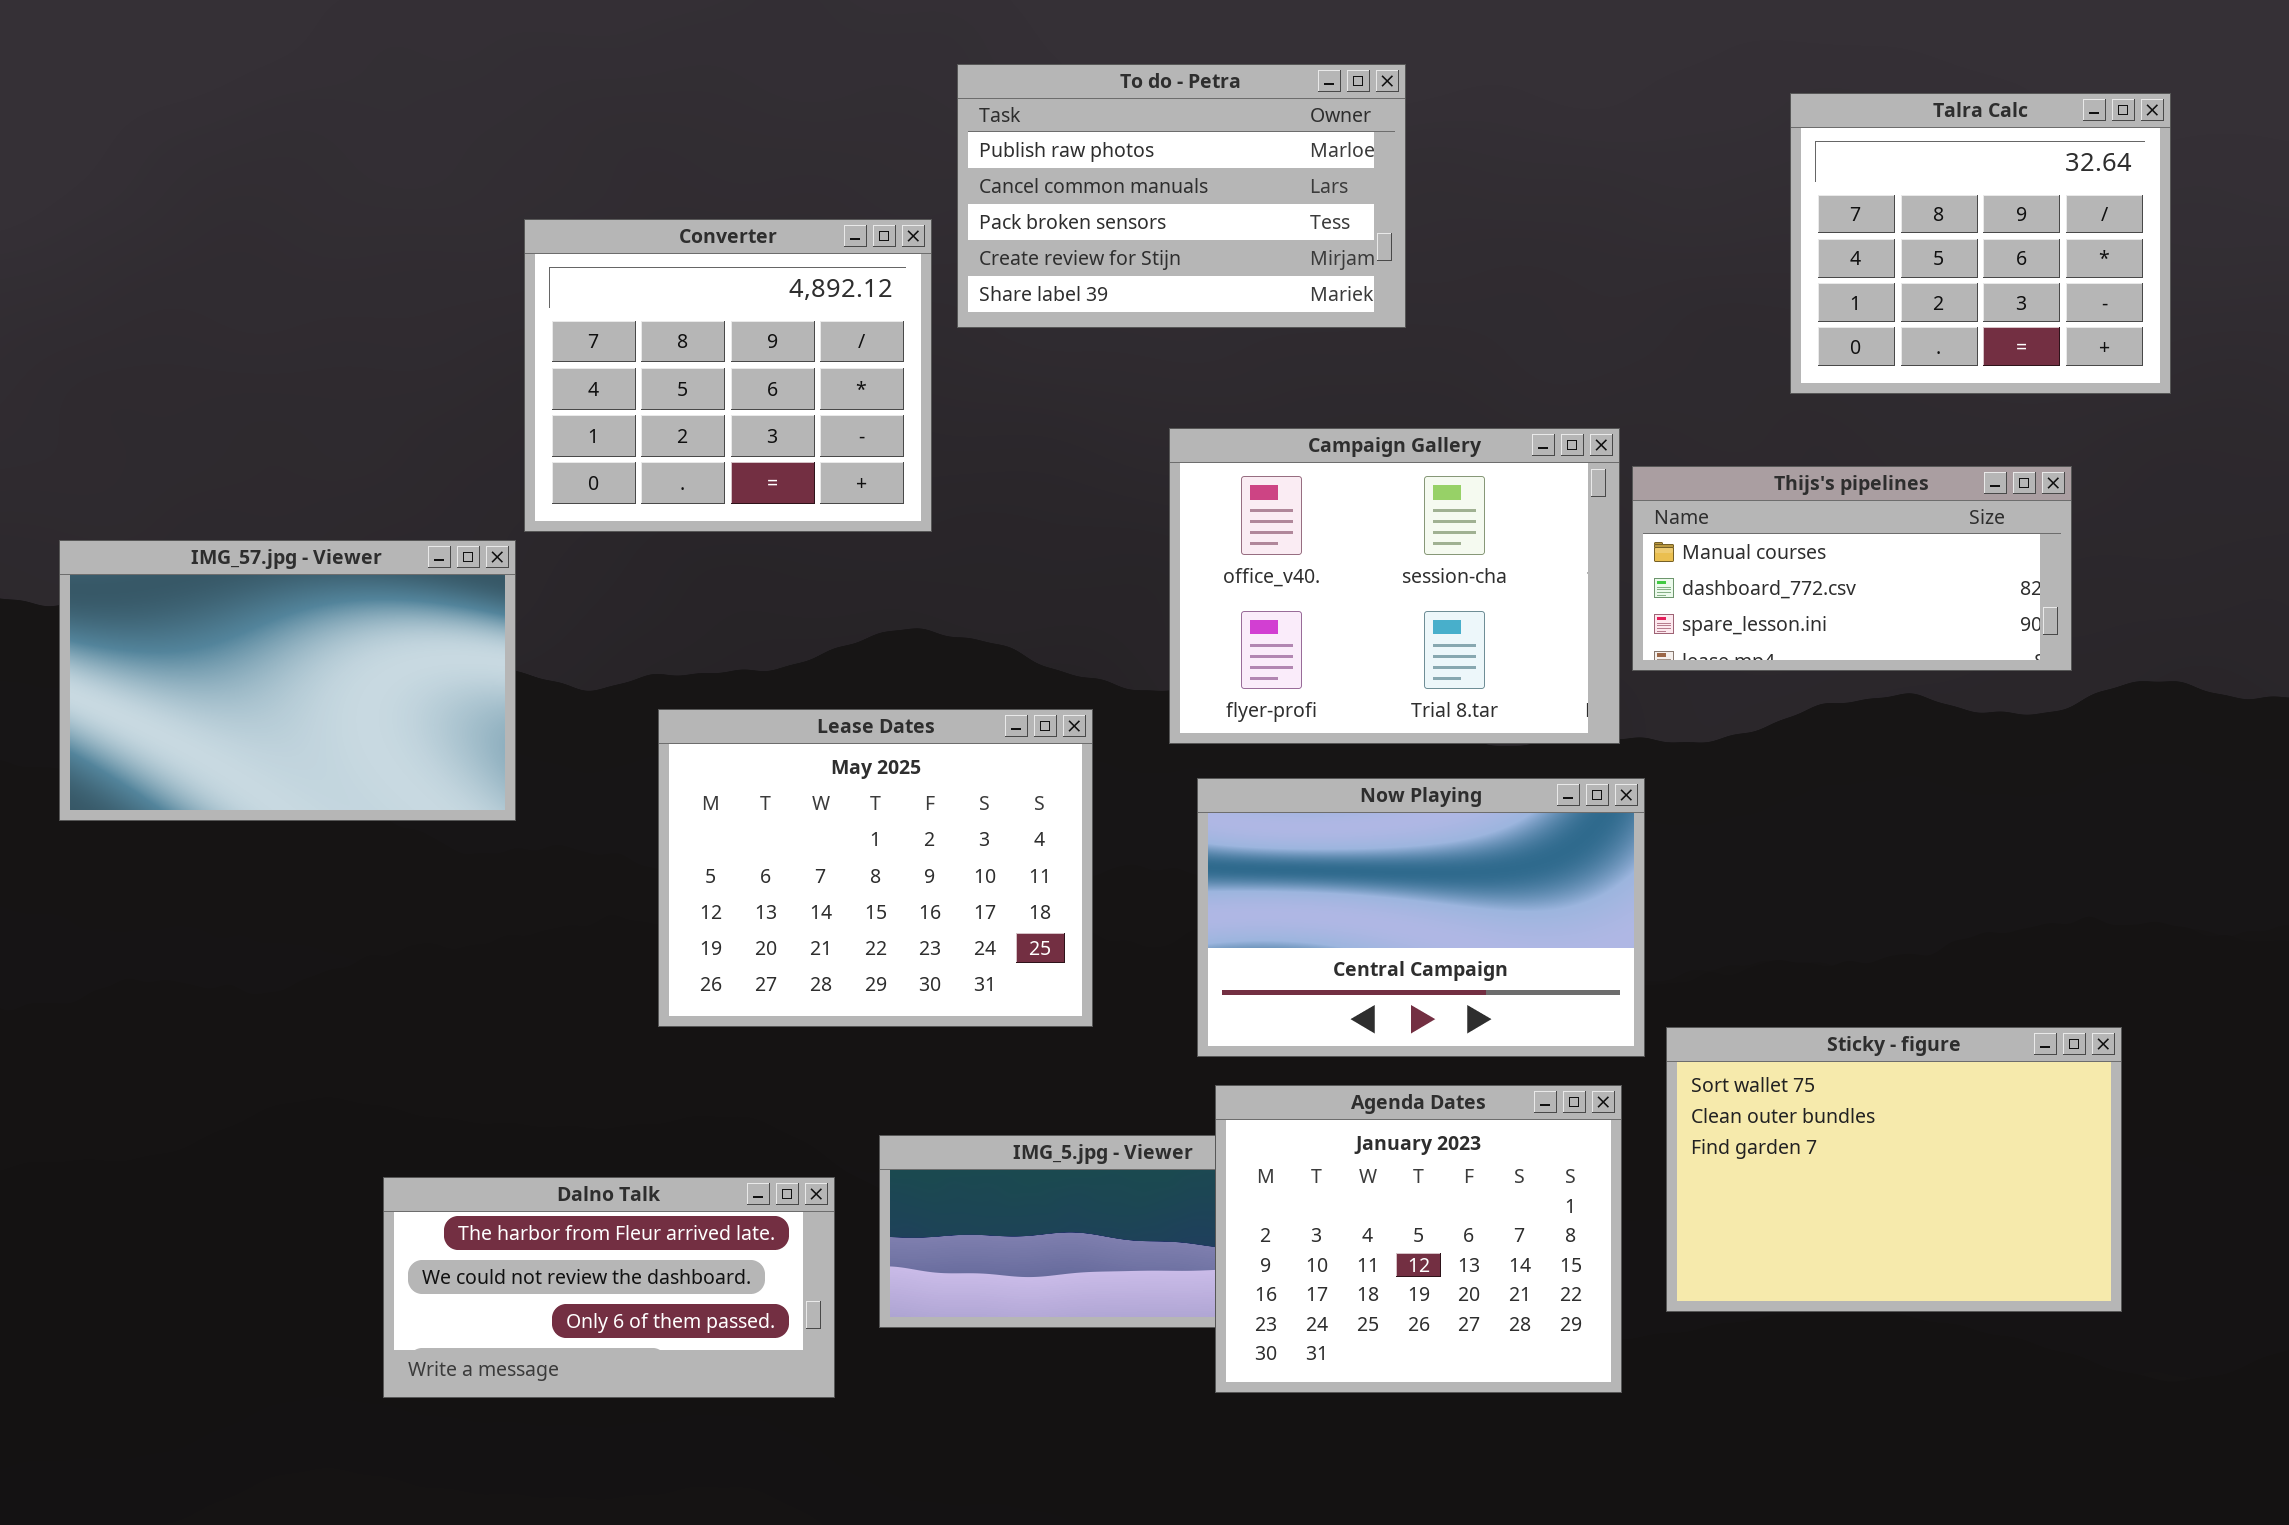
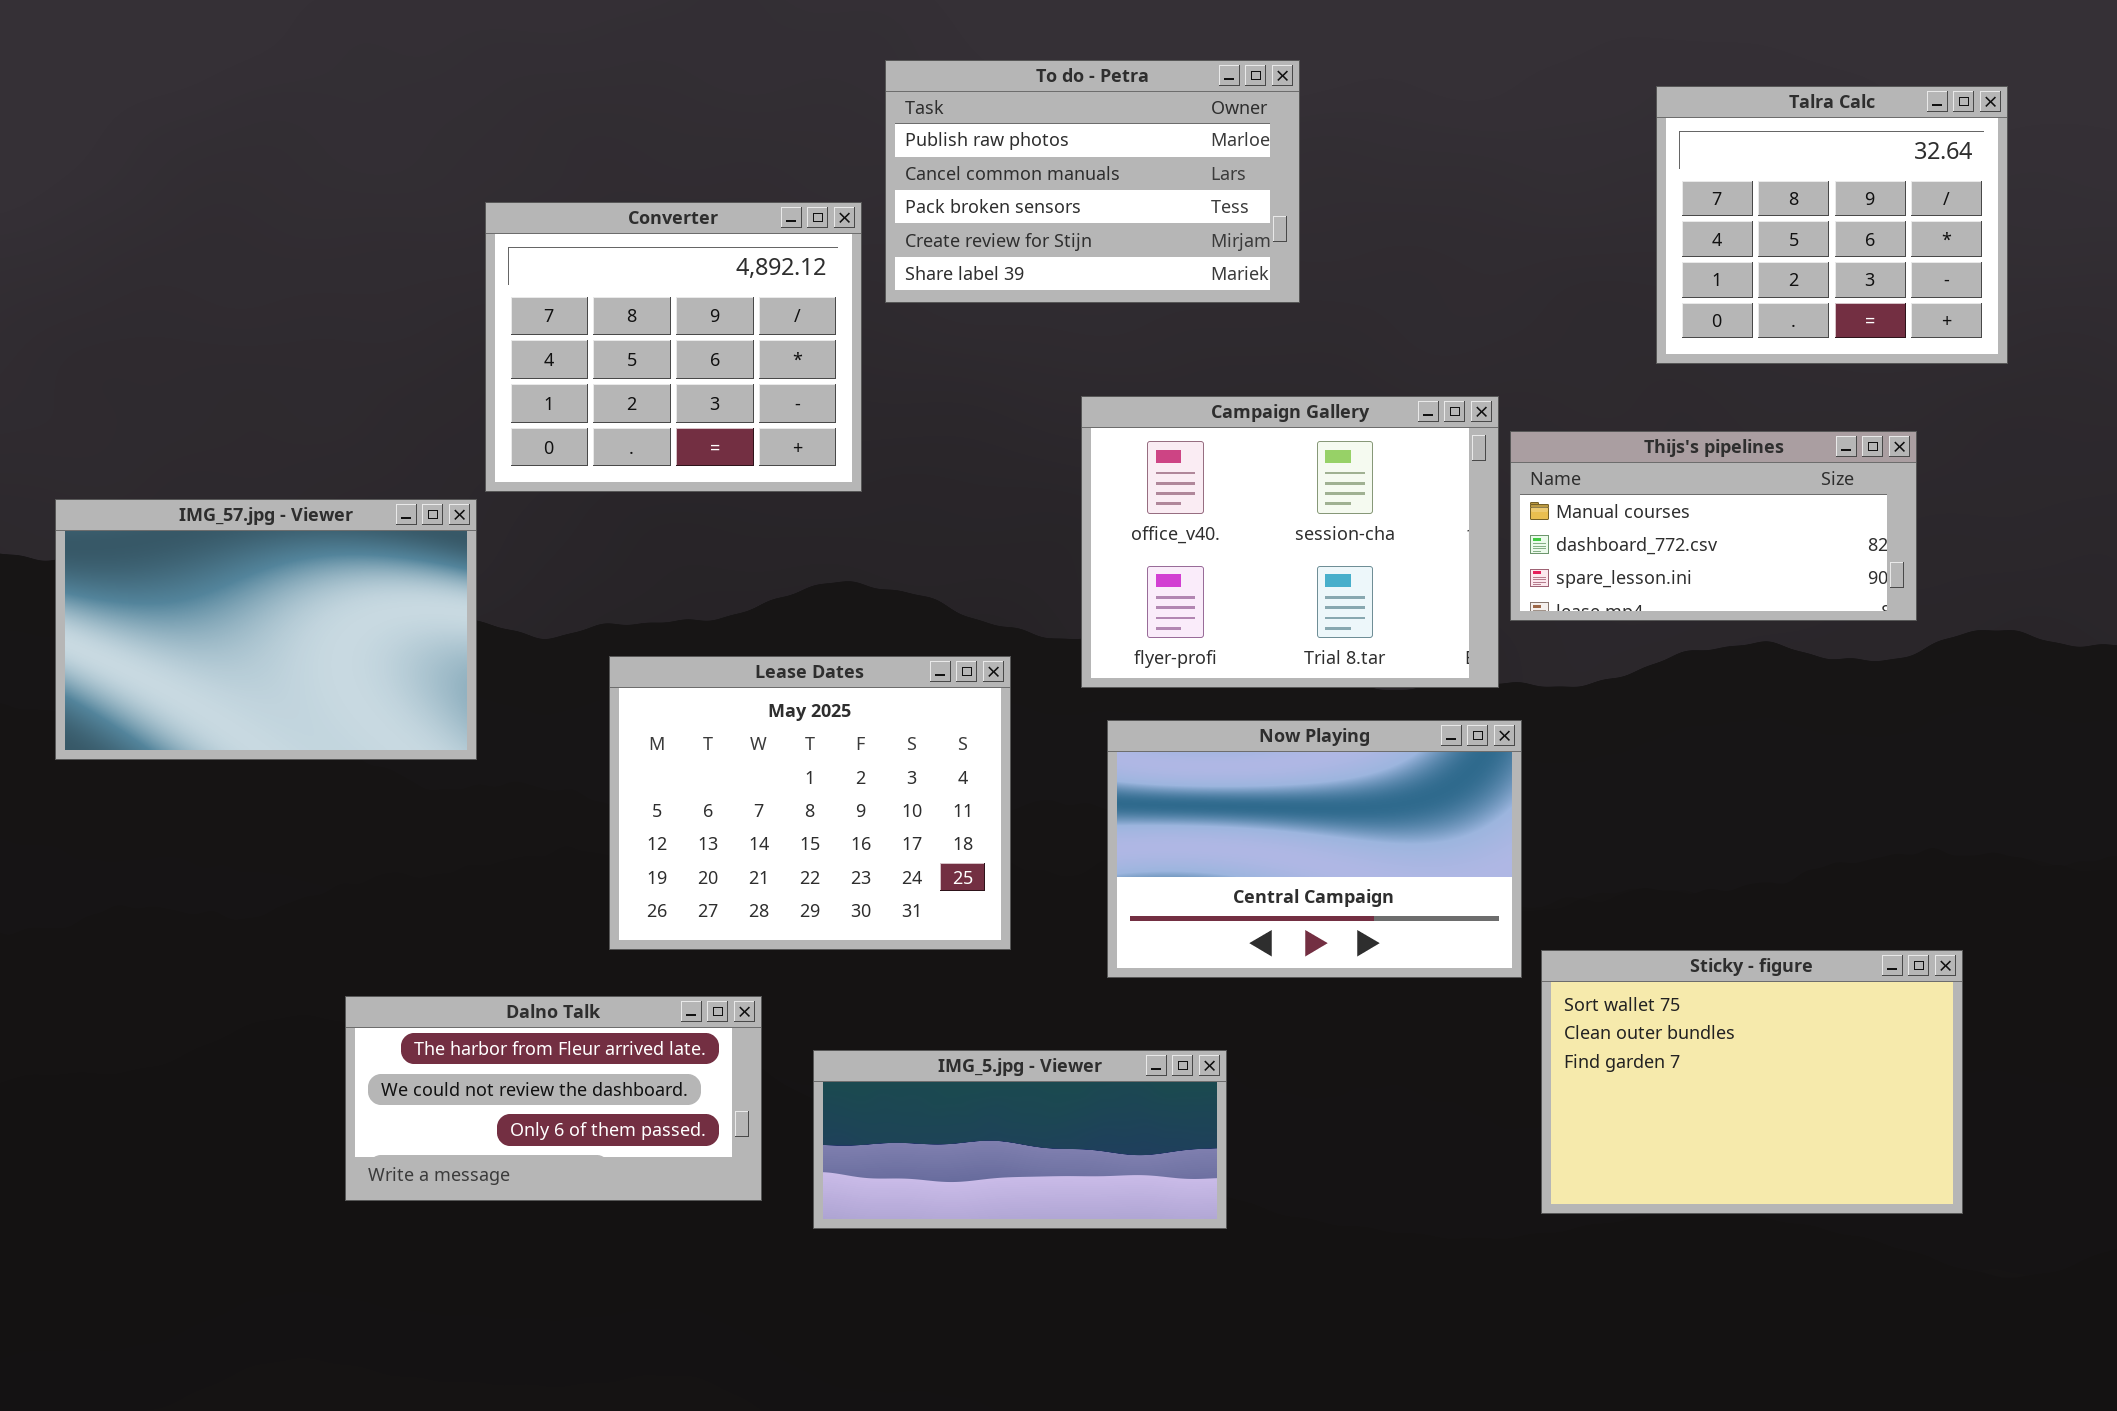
Agenda Dates: [1215,1085,1622,1393] -> none, closed
Dalno Talk: [383,1177,835,1398] -> [345,996,762,1201], moved

